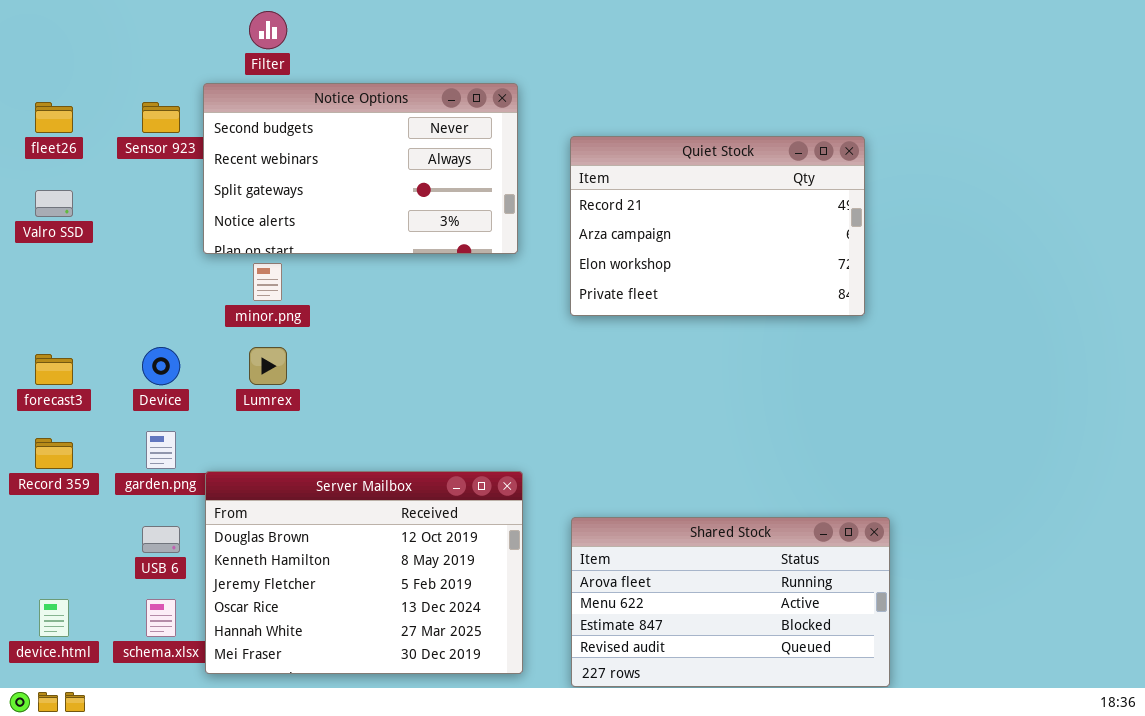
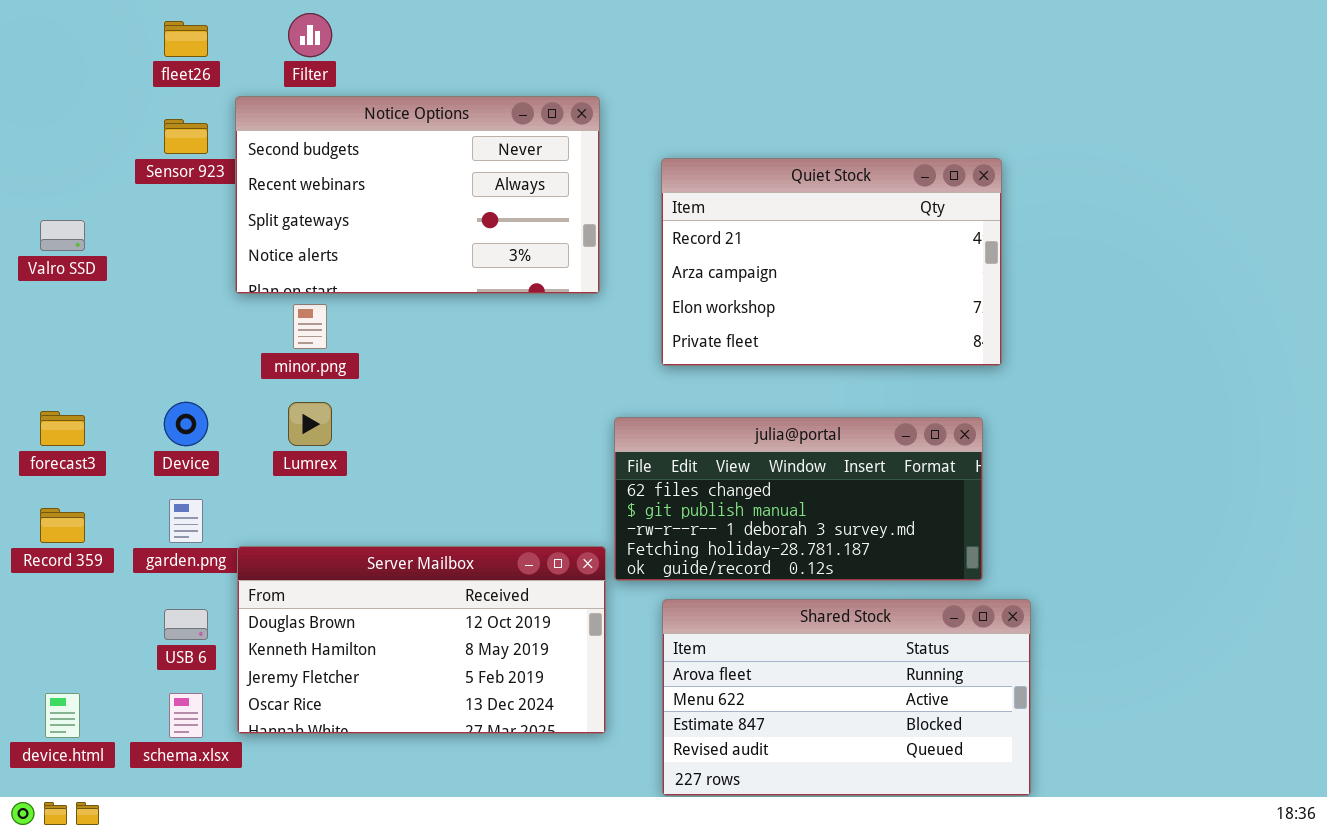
fleet26: [35,102,73,133] -> [164,21,208,57], moved
julia@portal: none -> [614,417,983,581], opened
Server Mailbox: [205,471,523,674] -> [237,546,606,734], resized

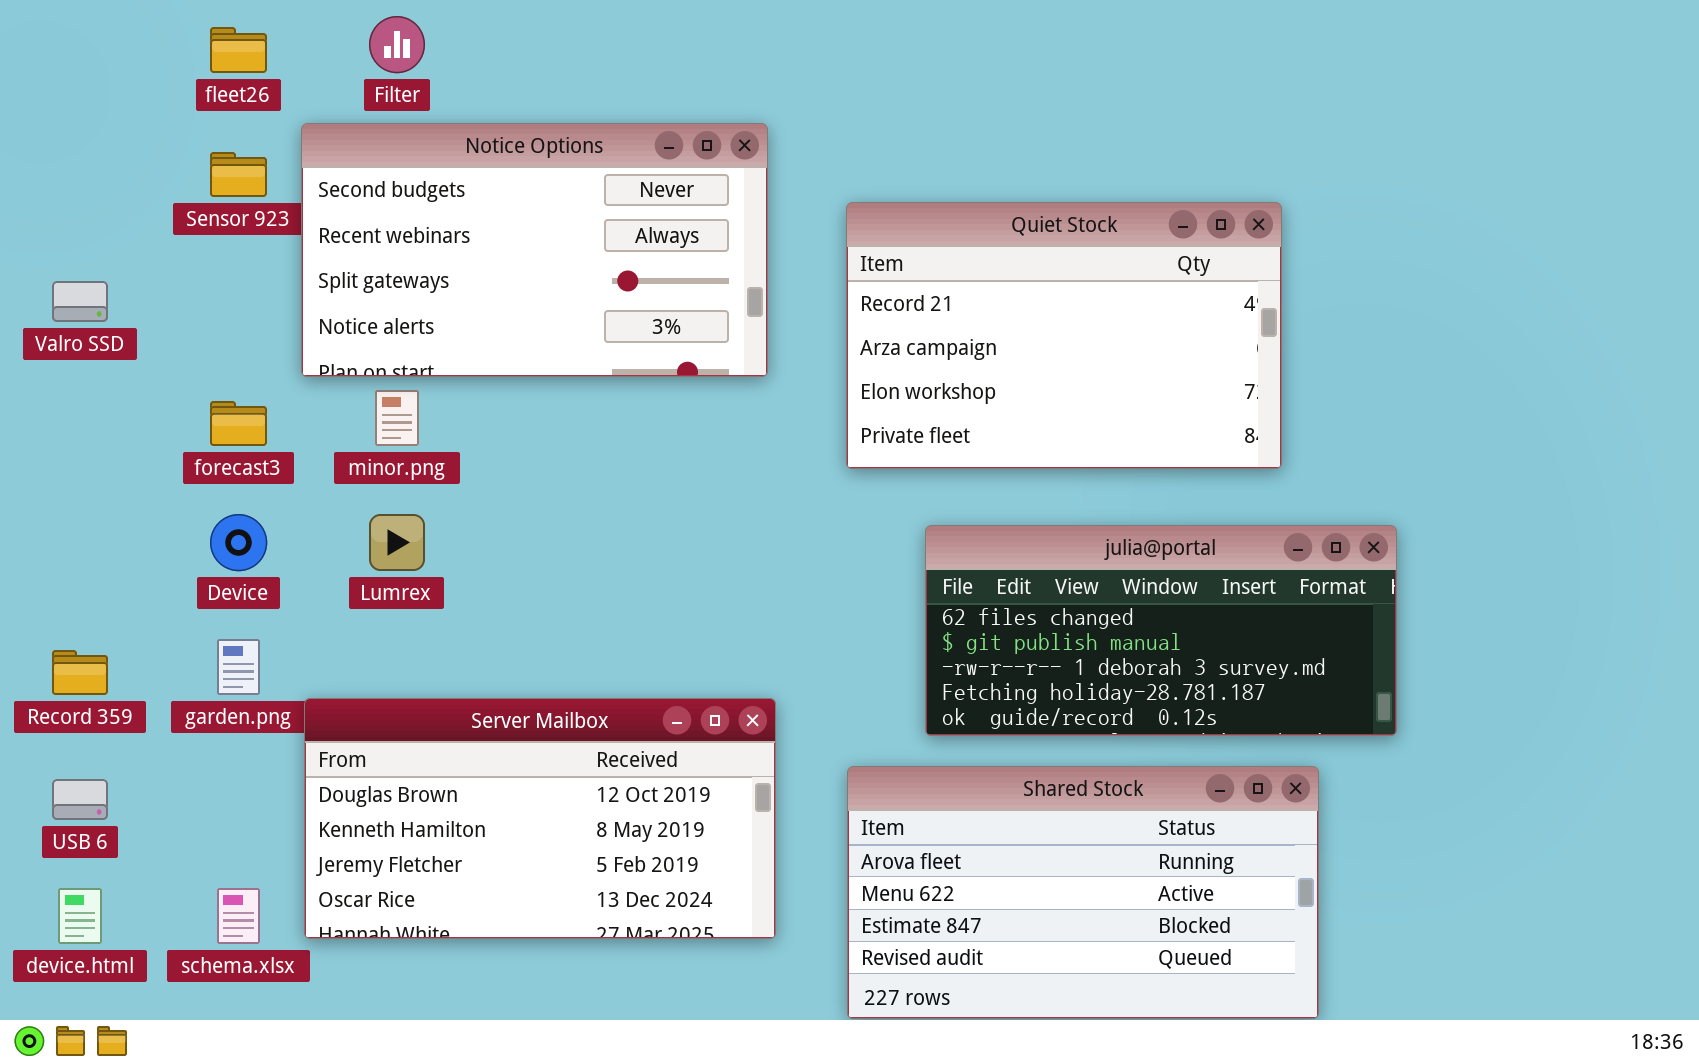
forecast3: [40,411,85,446] -> [210,401,267,446], moved
julia@portal: [614,417,983,581] -> [925,525,1397,736], moved
USB 6: [164,609,208,640] -> [52,779,108,820], moved

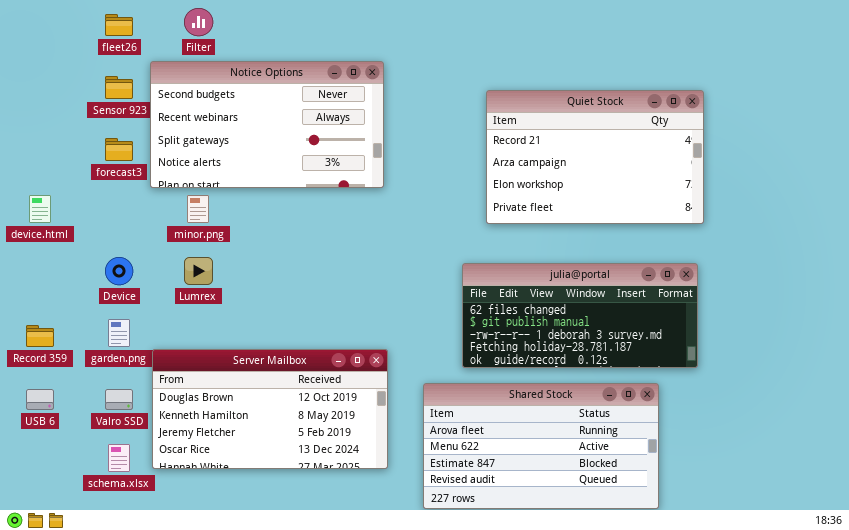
Quiet Stock: [846,202,1282,469] -> [486,90,704,224], moved
Valro SSD: [52,281,108,322] -> [105,389,133,410], moved
forecast3: [210,401,267,446] -> [105,138,133,161], moved
device.html: [58,888,102,944] -> [29,195,51,223], moved

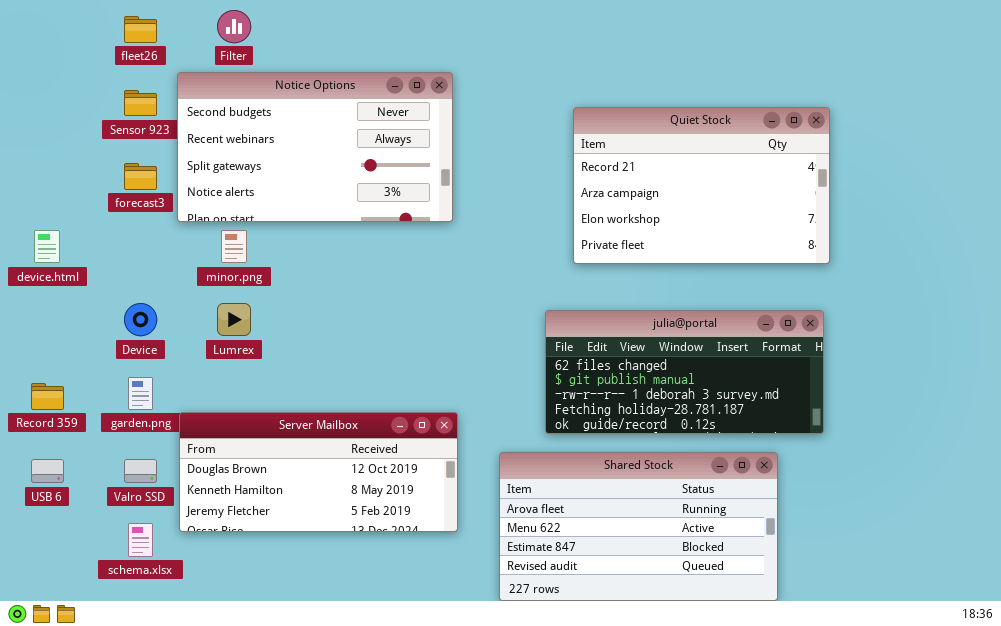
Server Mailbox: [152,349,388,469] -> [179,412,458,532], resized

